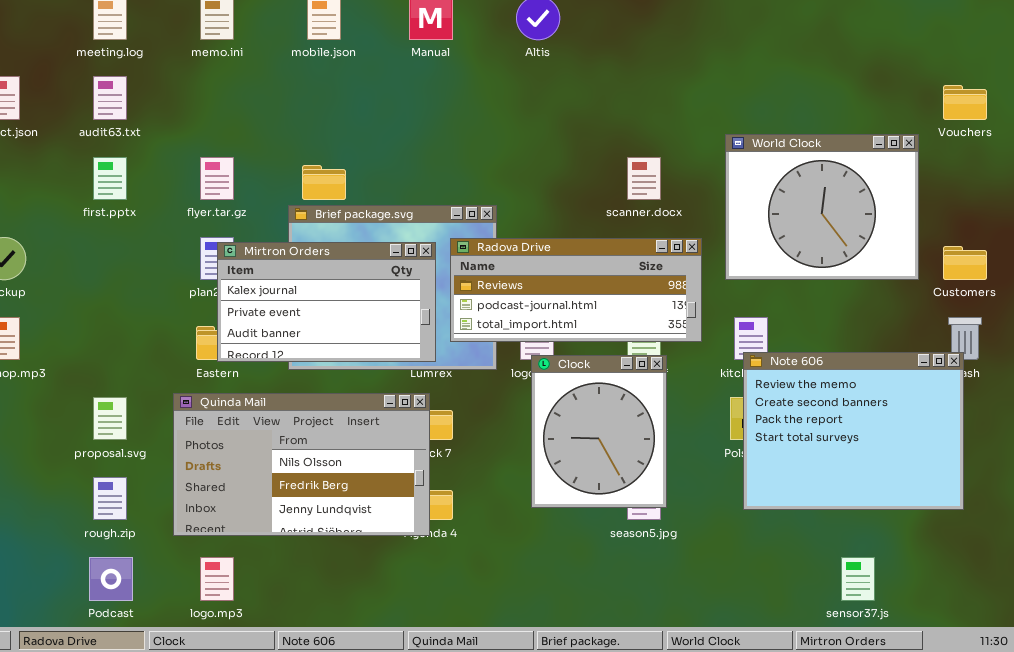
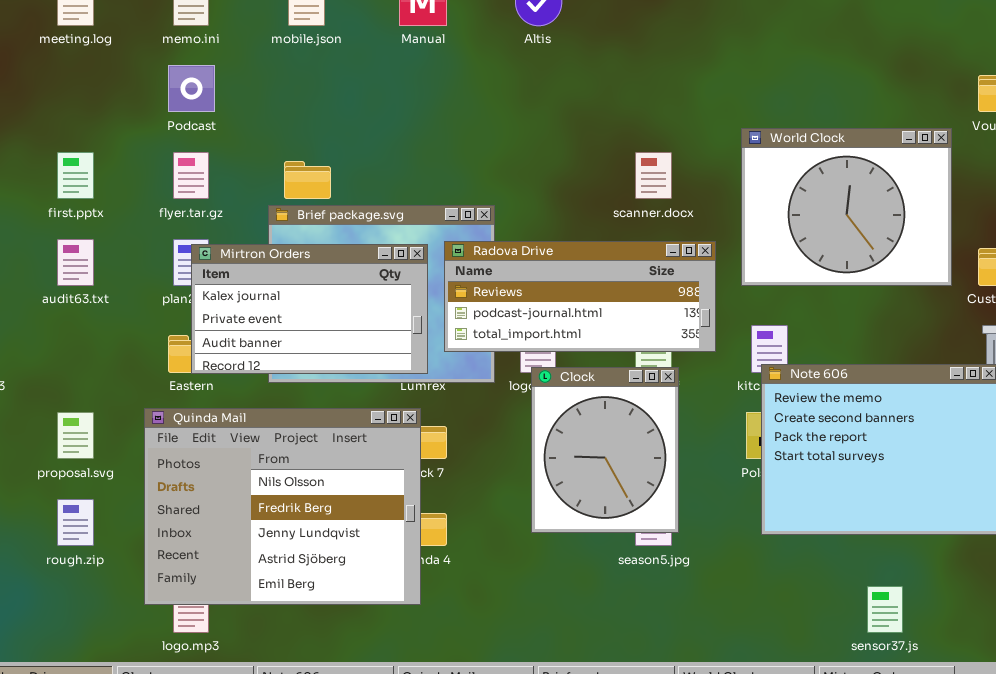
audit63.txt: [93,76,127,120] -> [57,239,94,286], moved
Quinda Mail: [173,393,430,536] -> [144,408,421,605], resized
Podcast: [89,557,133,601] -> [168,65,215,112], moved

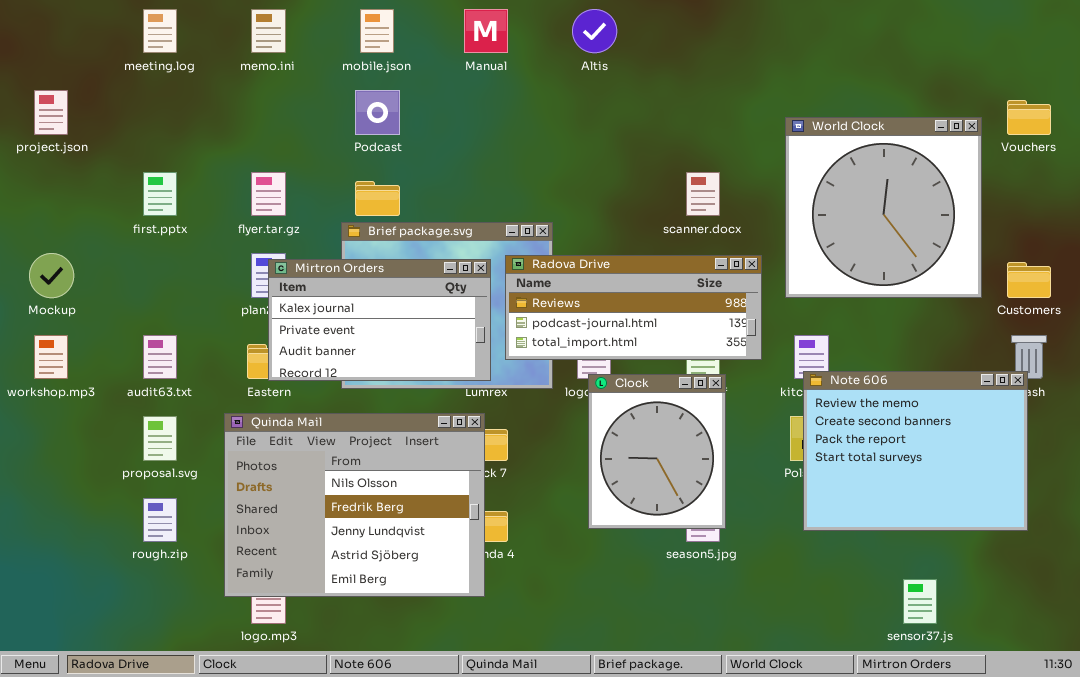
Podcast: [168,65,215,112] -> [355,90,400,135], moved
World Clock: [741,128,952,286] -> [785,117,982,298], resized
audit63.txt: [57,239,94,286] -> [143,335,177,379], moved

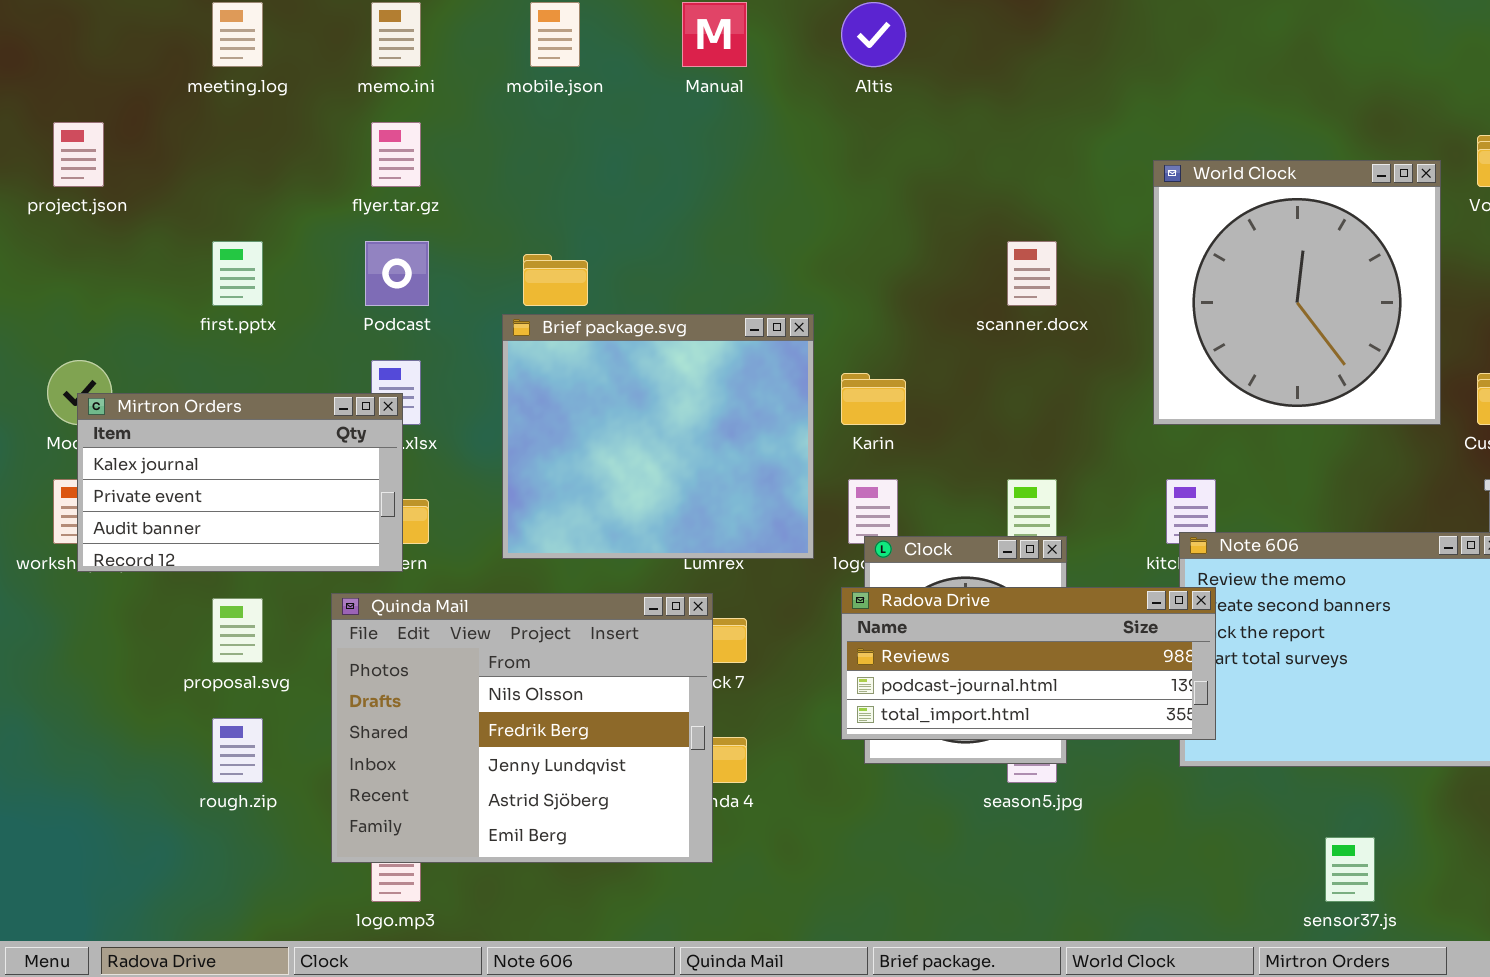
Podcast: [355,90,400,135] -> [365,241,429,306], moved
flyer.tar.gz: [251,172,286,216] -> [371,122,421,187], moved
Radova Drive: [505,255,762,360] -> [841,587,1216,740], moved
Mirtron Orders: [268,259,491,381] -> [77,393,403,572], moved

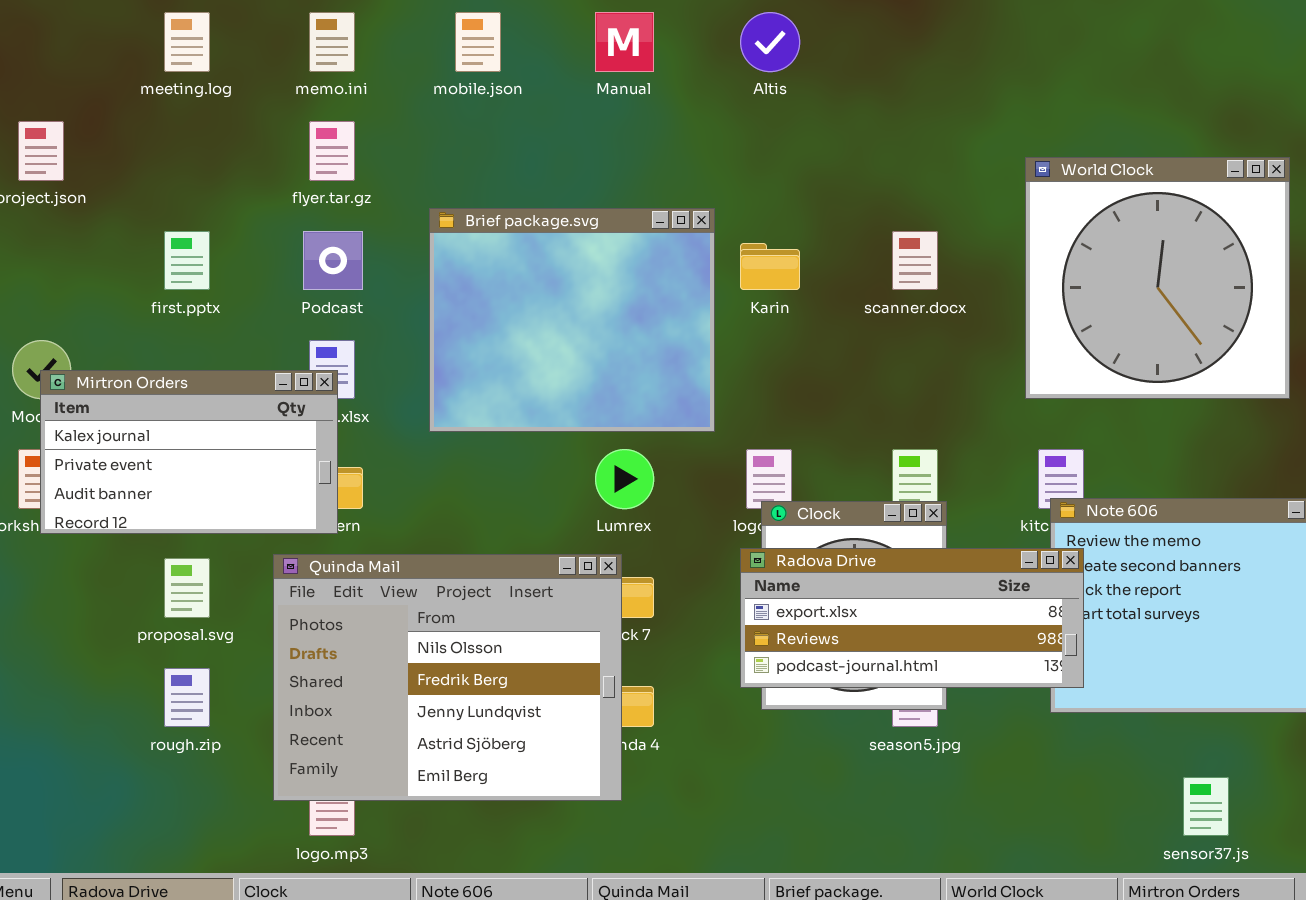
Brief package.svg: [502,314,814,559] -> [429,208,715,432], moved
Karin: [841,373,906,425] -> [740,243,800,290], moved
Radova Drive: [841,587,1216,740] -> [740,548,1084,688], scrolled up 1 row

